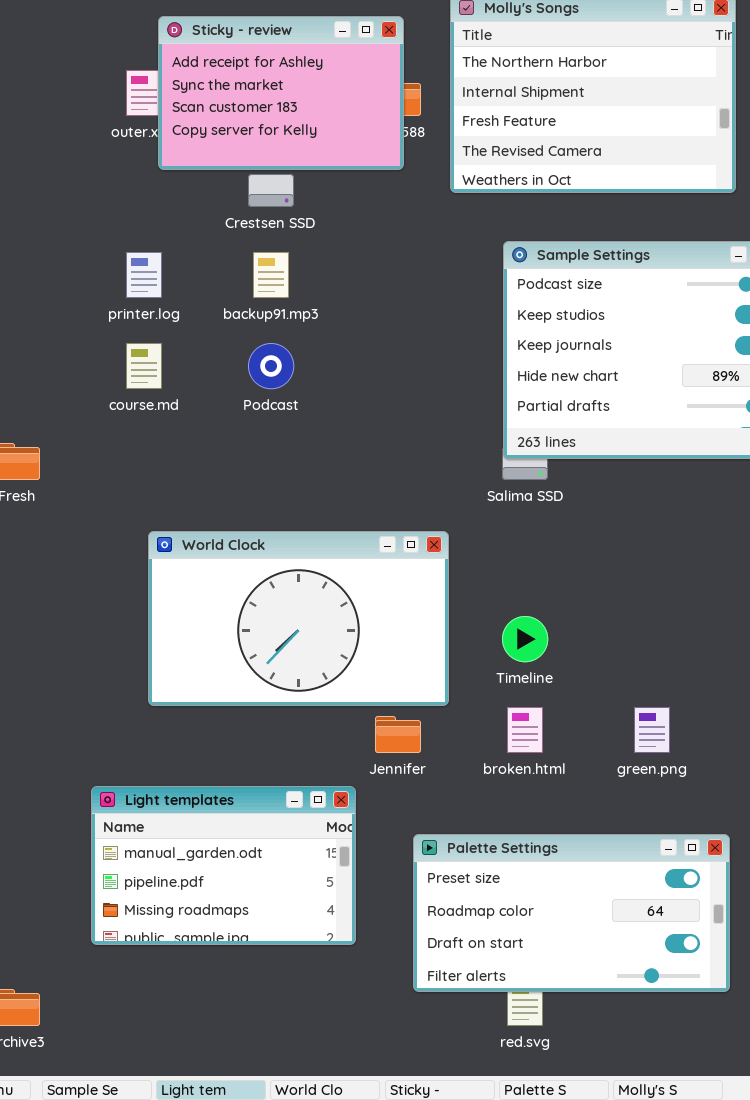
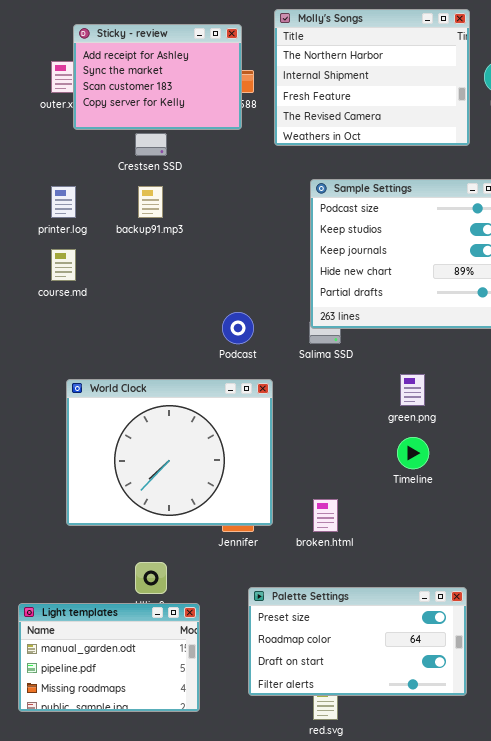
Podcast: [248,343,294,389] -> [222,312,254,344], moved
World Clock: [148,531,449,706] -> [66,379,273,526], resized
Timeline: [502,616,548,662] -> [397,437,429,469], moved
green.png: [634,707,670,753] -> [400,374,425,406], moved
Light templates: [91,786,356,945] -> [18,603,200,712], moved

